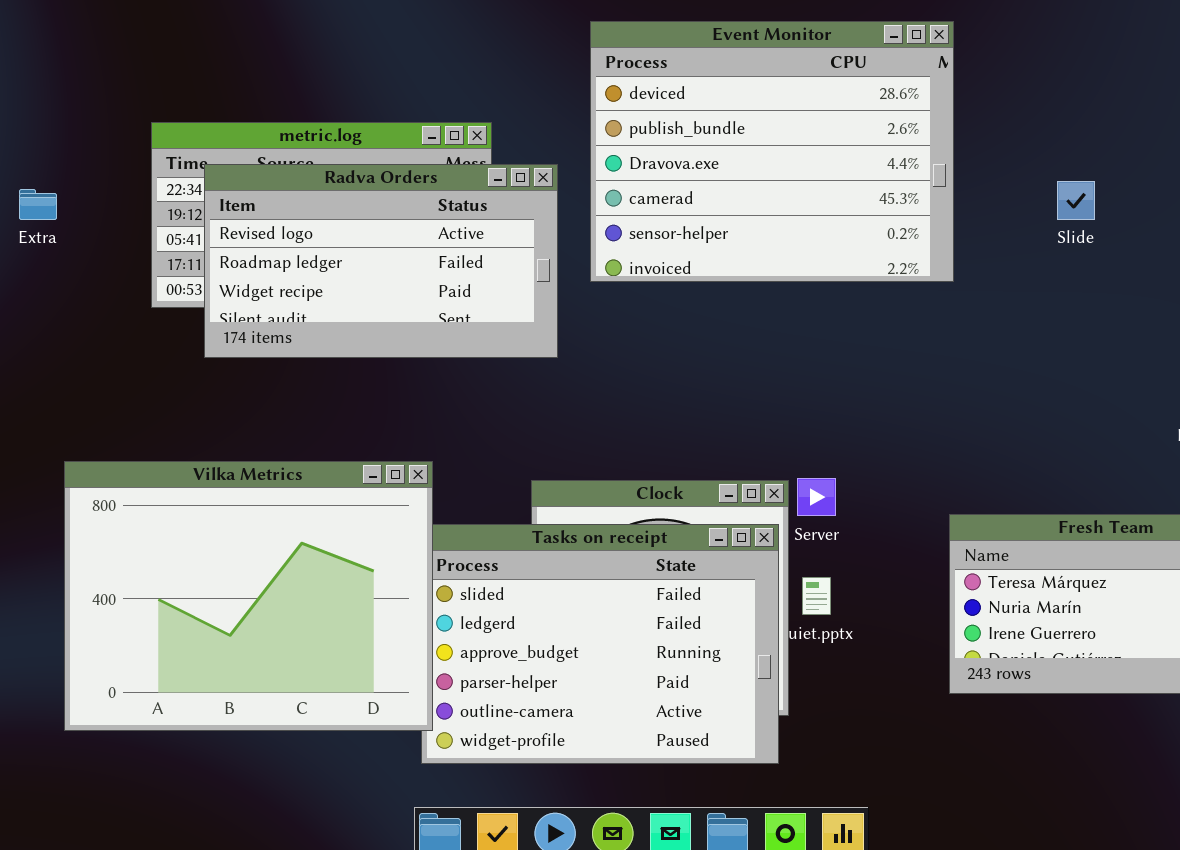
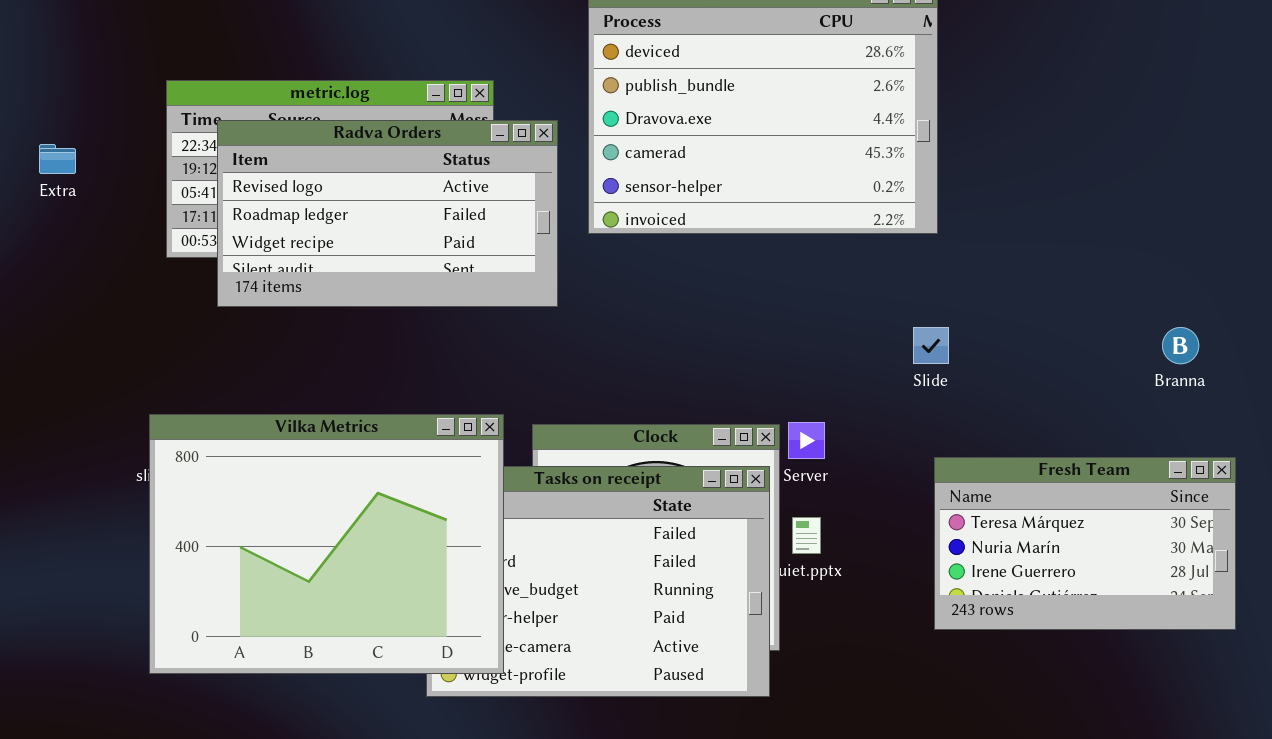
Slide: [1057,181,1095,220] -> [913,327,949,364], moved
Vilka Metrics: [64,461,433,731] -> [149,414,504,674], moved

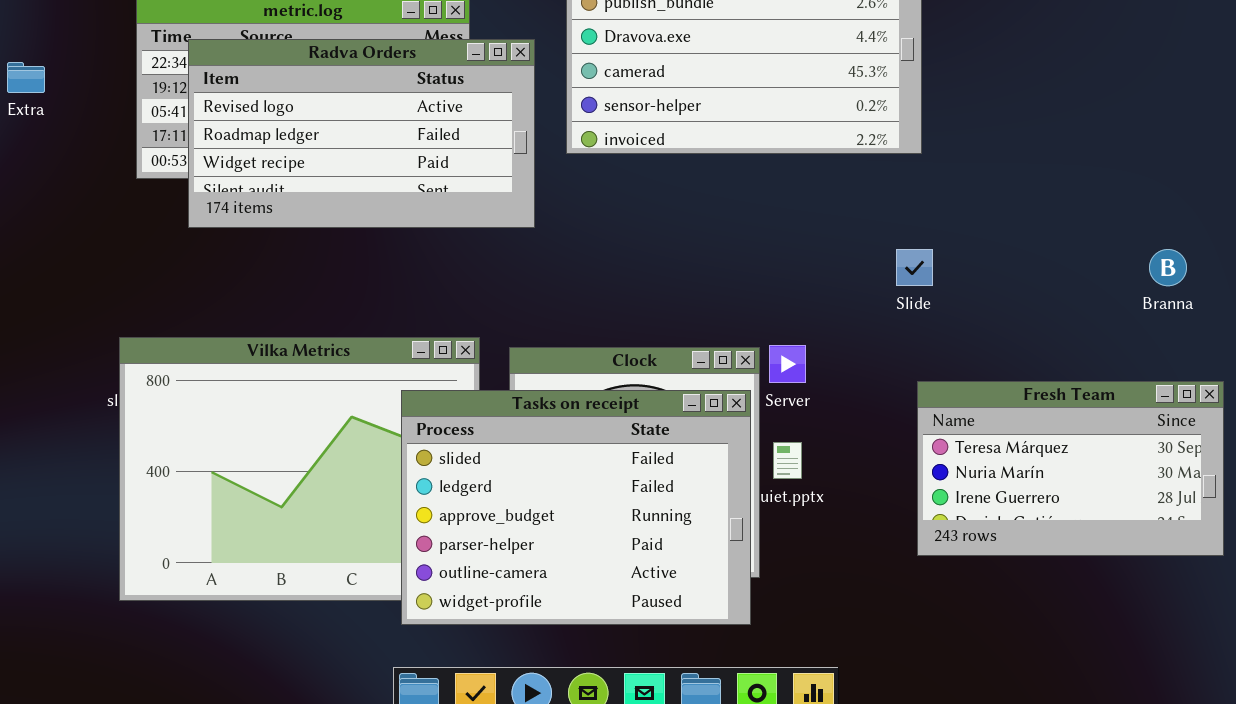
Tasks on receipt: [426,466,770,697] -> [401,390,751,625], raised

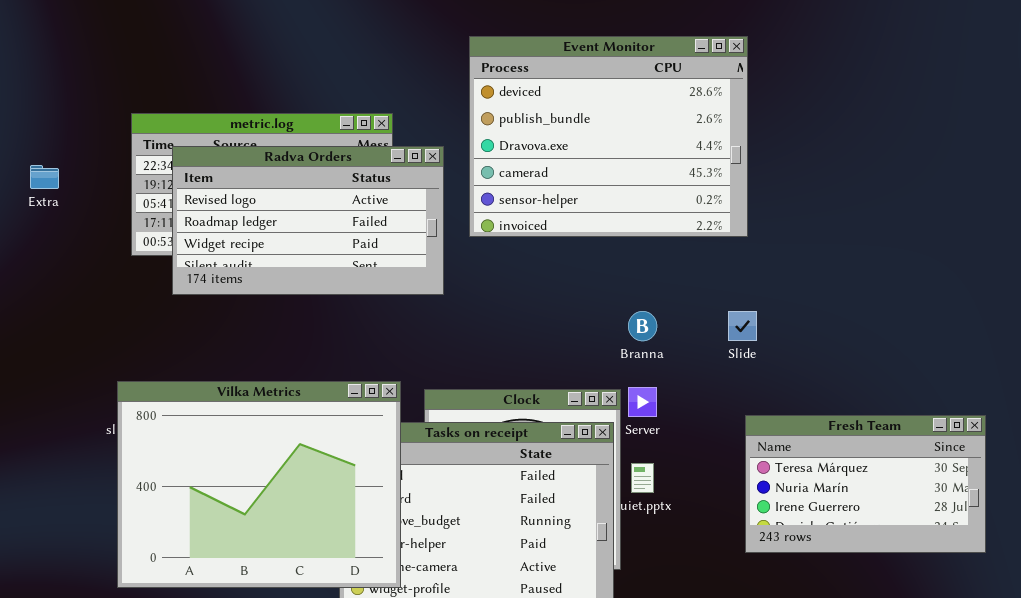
Branna: [1149,249,1187,286] -> [628,311,657,341], moved
Vilka Metrics: [119,337,480,601] -> [117,381,401,588], raised

